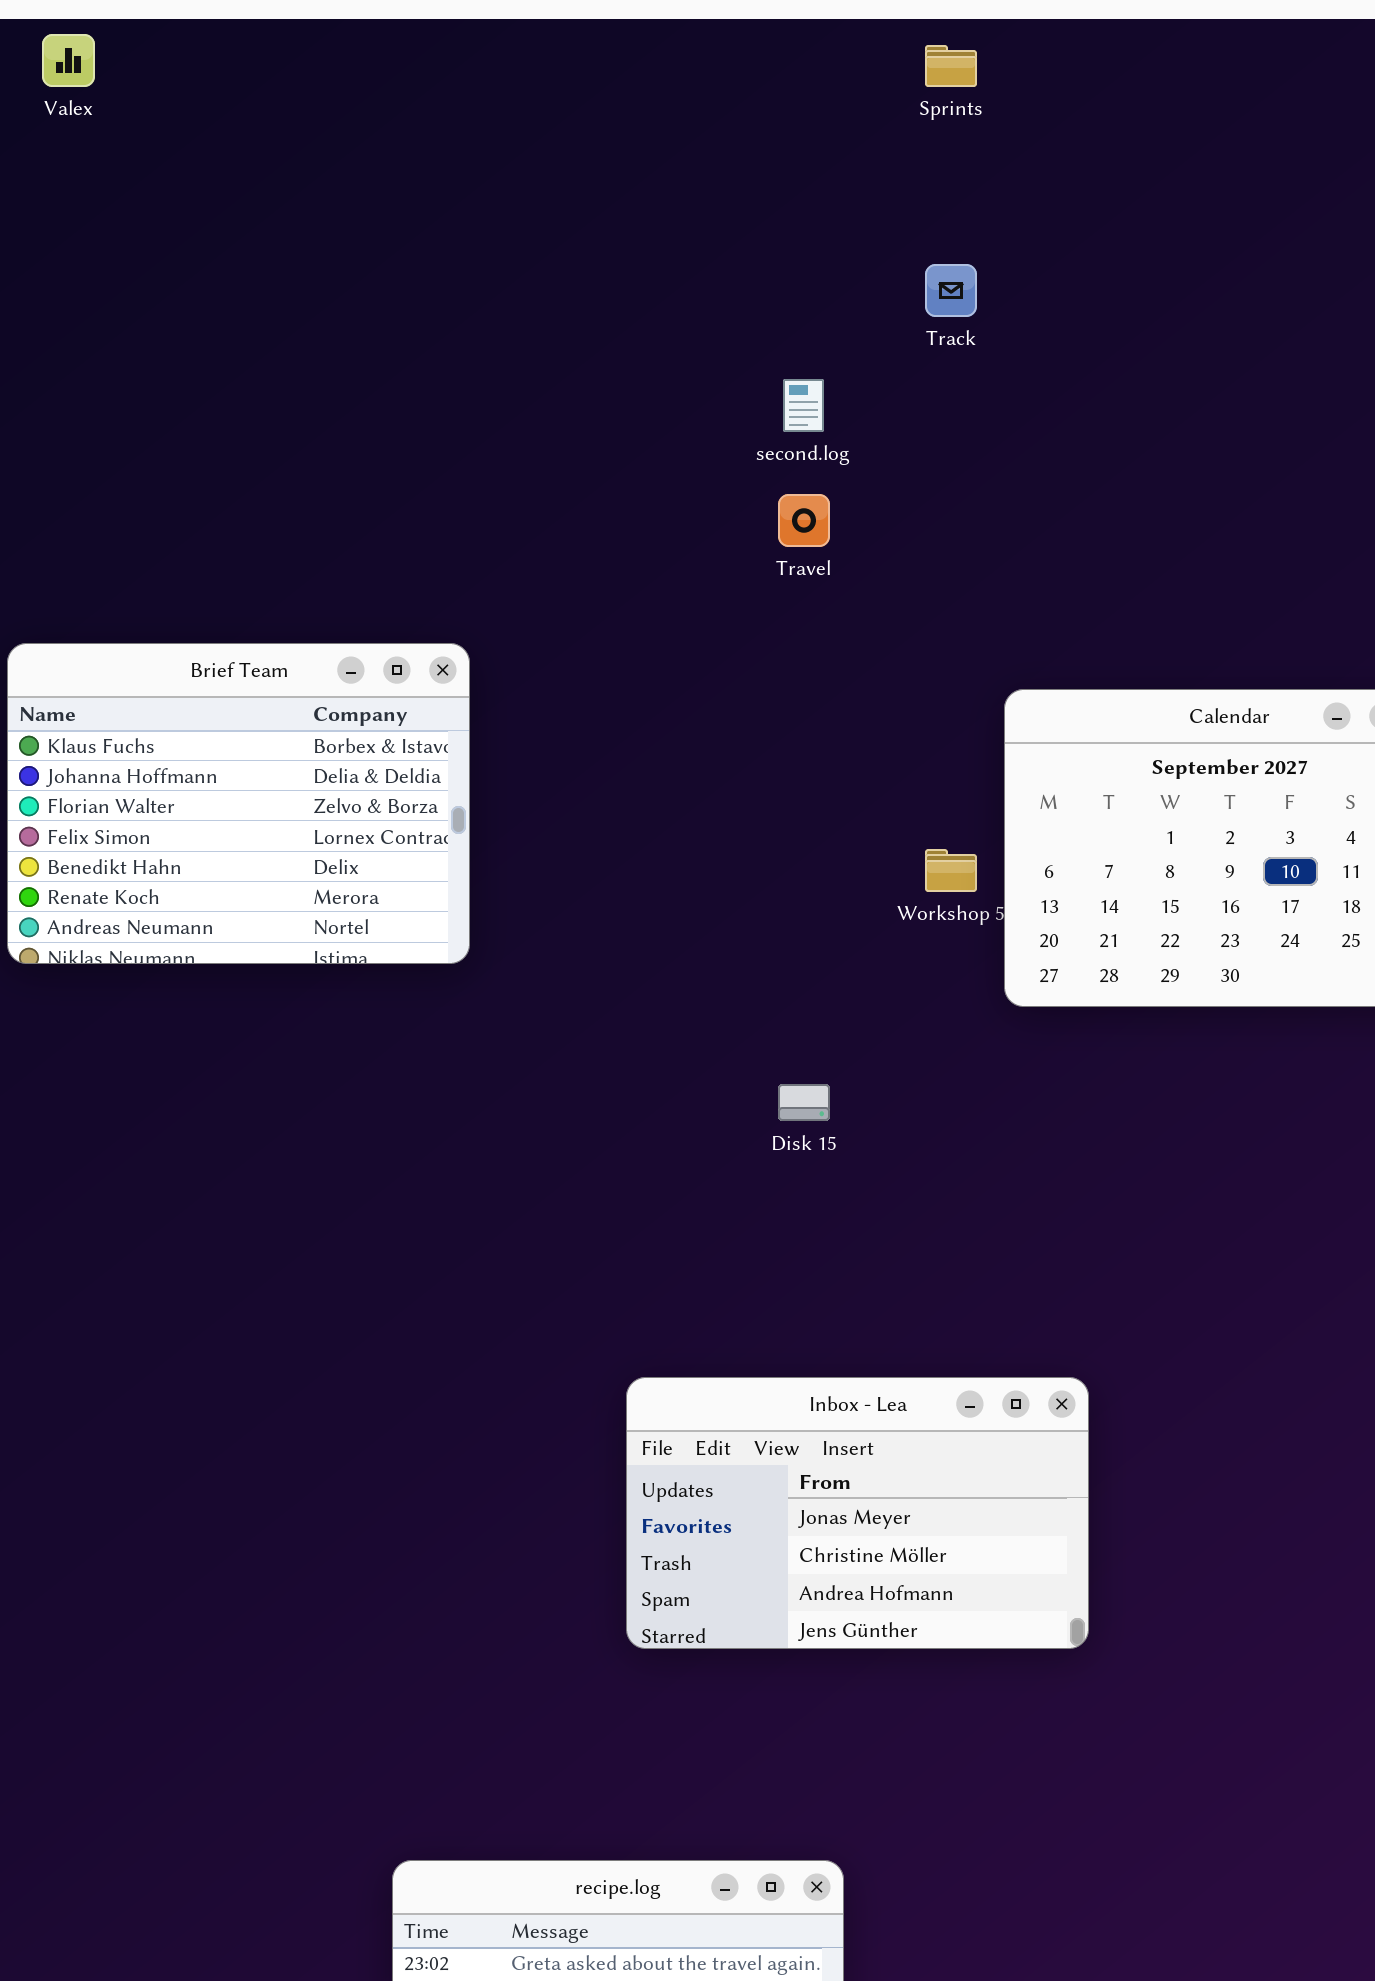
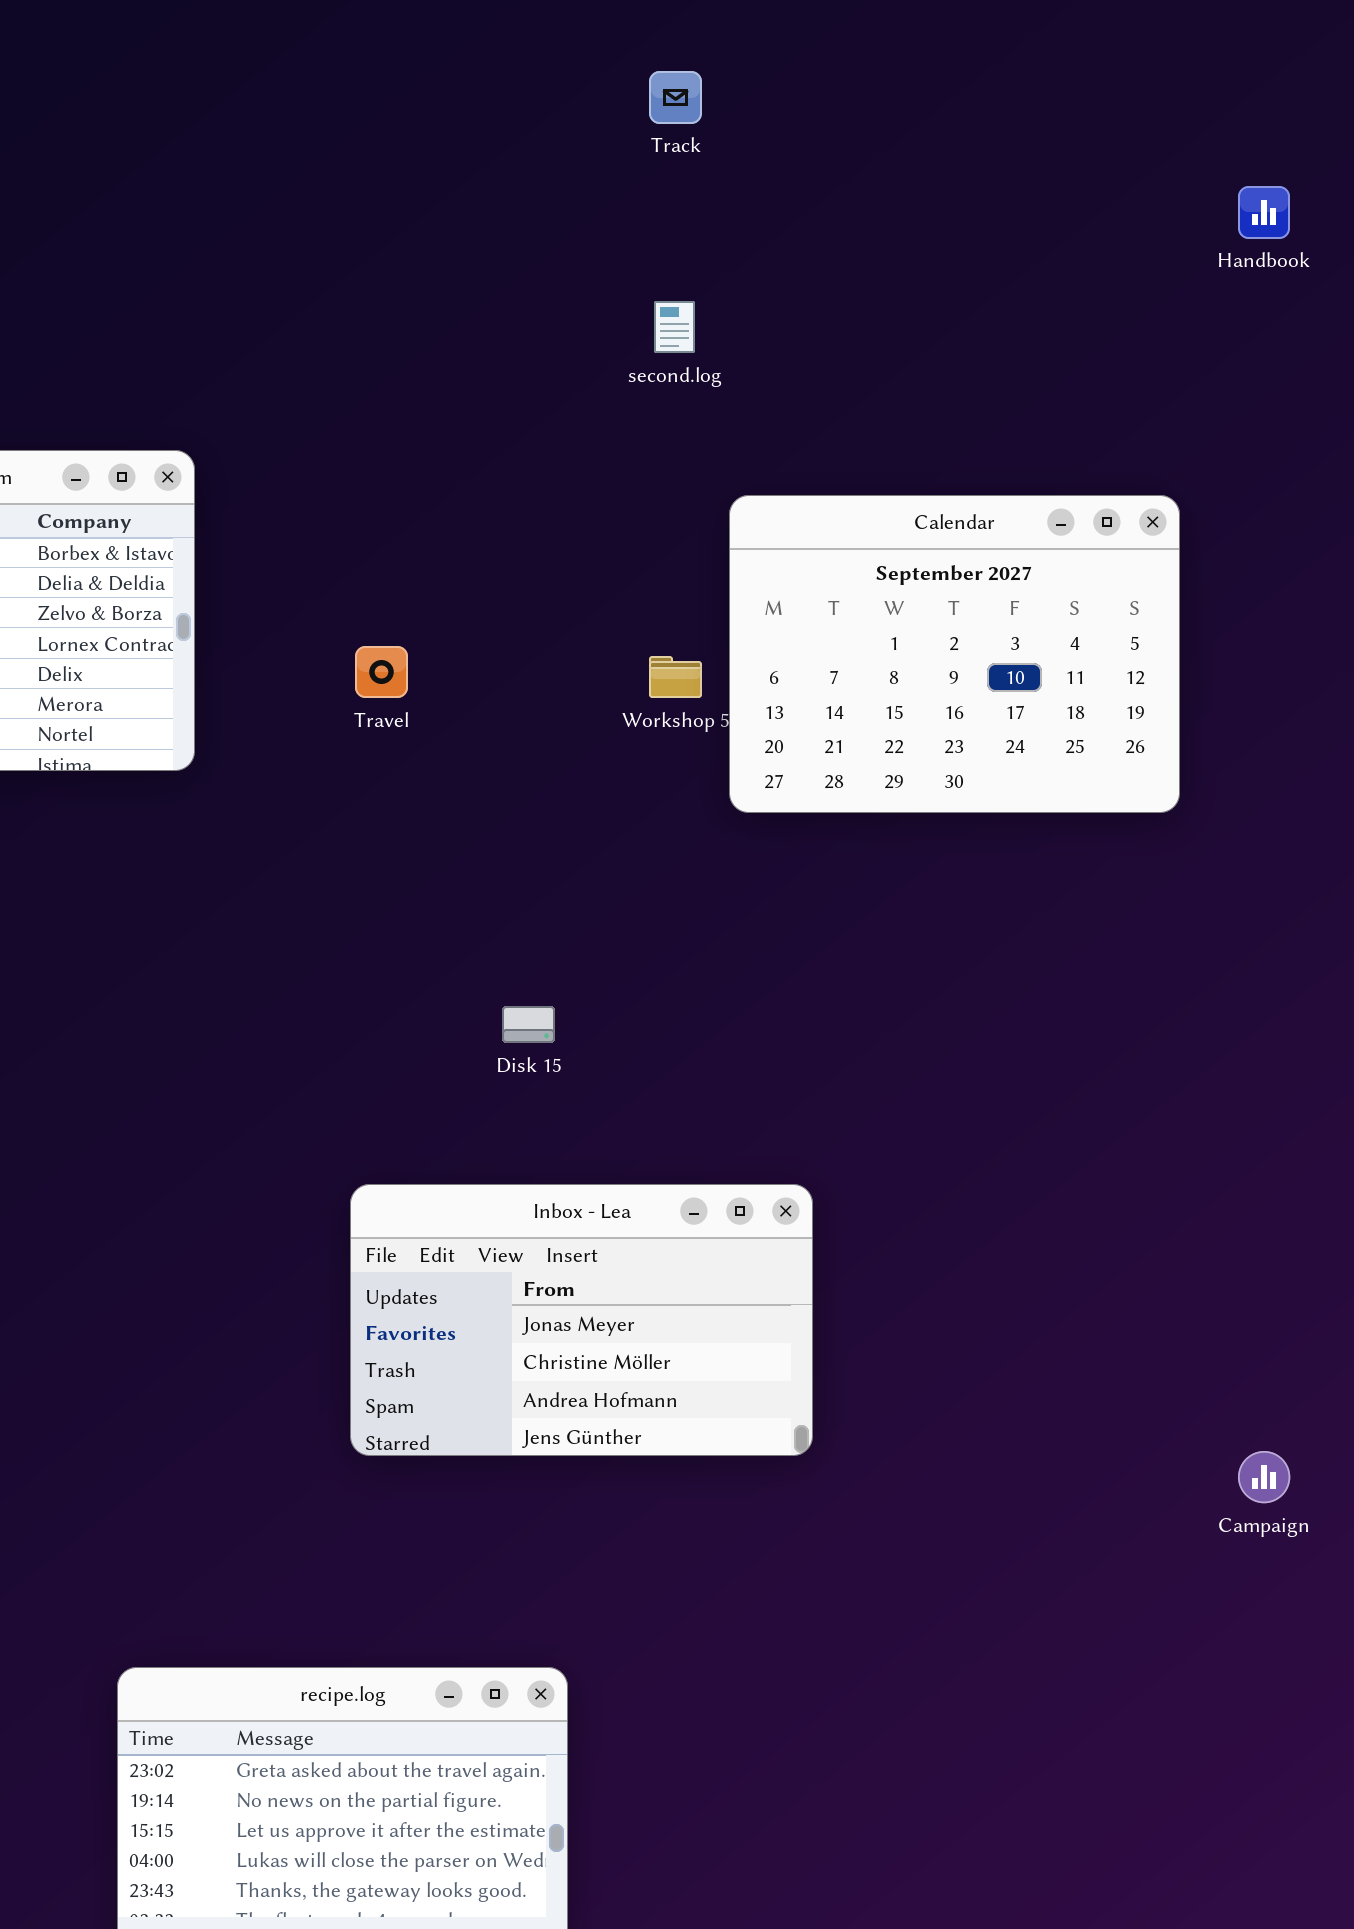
second.log: [783,379,824,432] -> [654,301,695,353], moved
Travel: [778,494,830,547] -> [355,646,408,698], moved
Disk 15: [778,1084,830,1121] -> [502,1006,555,1043], moved

